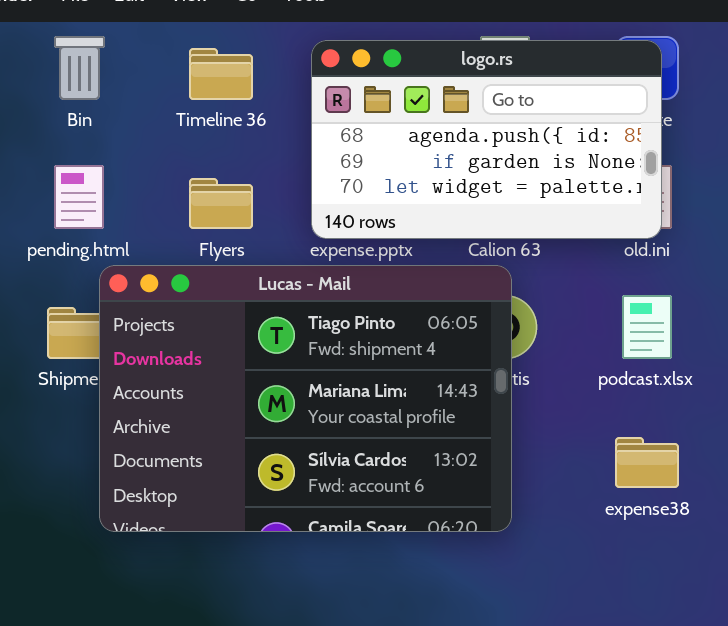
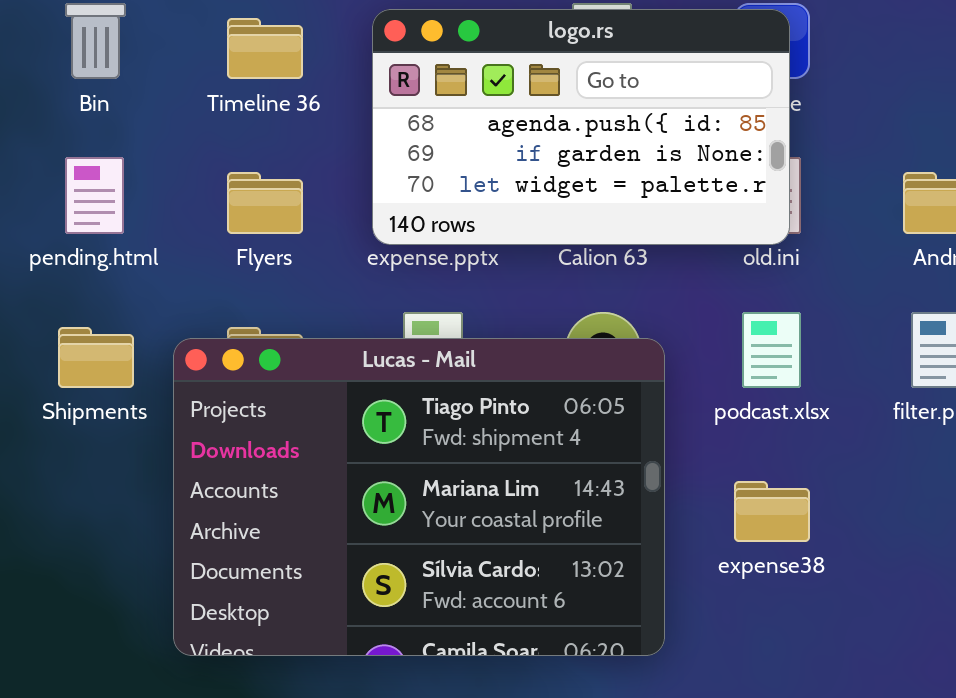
Lucas - Mail: [99,265,512,532] -> [173,338,665,656], moved

